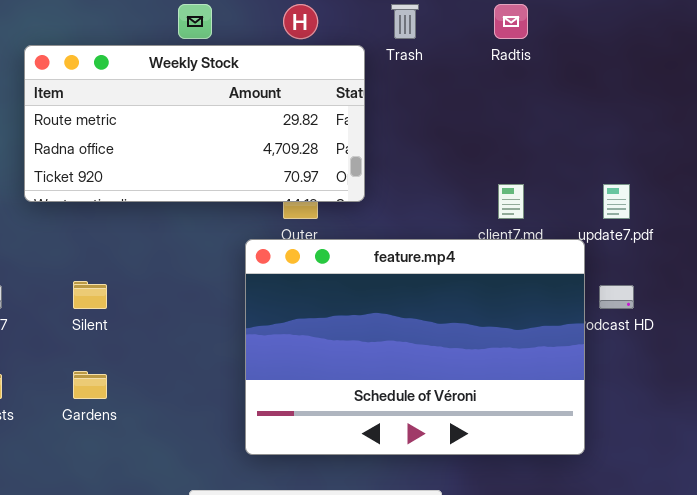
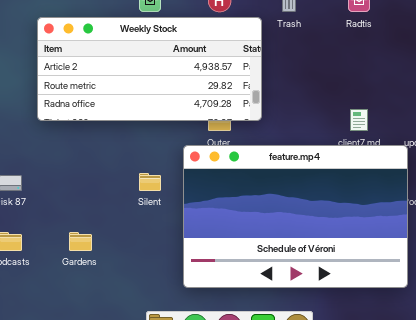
Weekly Stock: [24,45,365,202] -> [37,17,262,121], scrolled up 1 row
Silent: [73,281,107,309] -> [139,173,161,191], moved

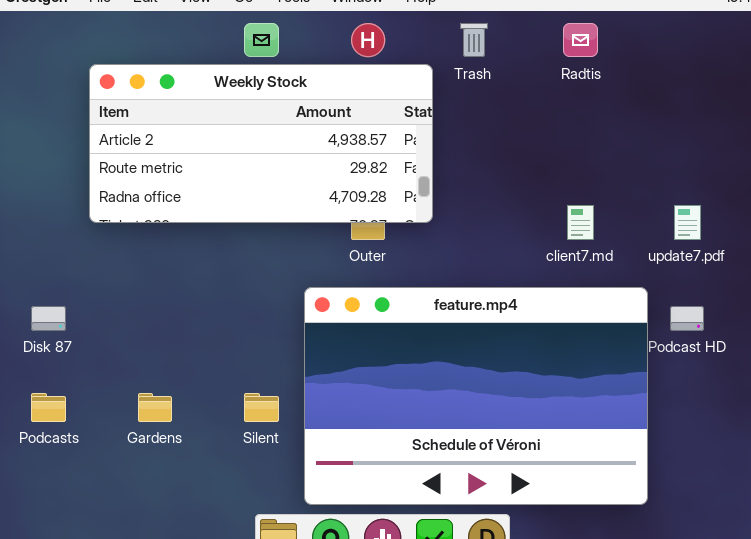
feature.mp4: [183,145,408,288] -> [304,287,648,505], moved
Silent: [139,173,161,191] -> [244,393,279,422], moved

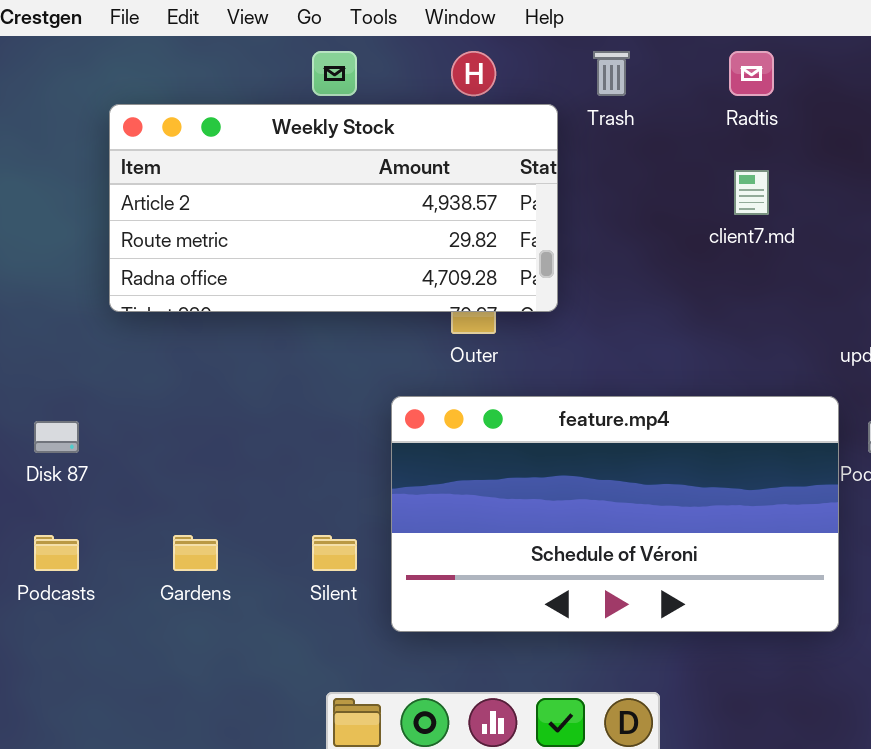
client7.md: [567,205,594,240] -> [734,170,769,215], moved
feature.mp4: [304,287,648,505] -> [391,396,839,632], resized

